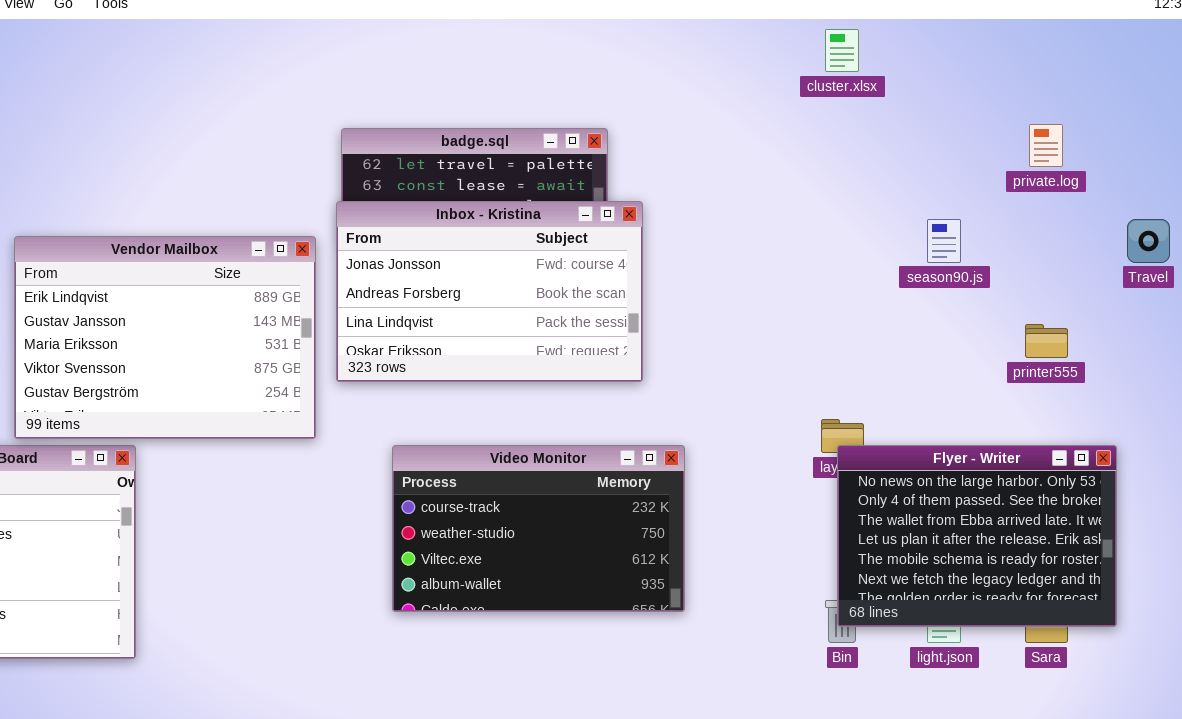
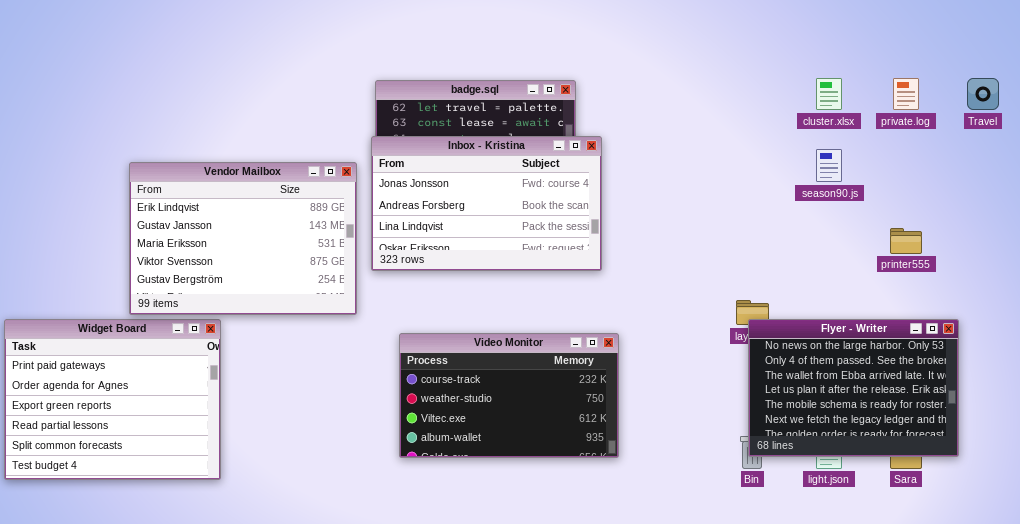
cluster.xlsx: [825,29,859,72] -> [816,78,842,110], moved
Travel: [1127,219,1170,263] -> [967,78,999,110], moved
Video Monitor: [392,445,685,612] -> [399,333,619,458], moved

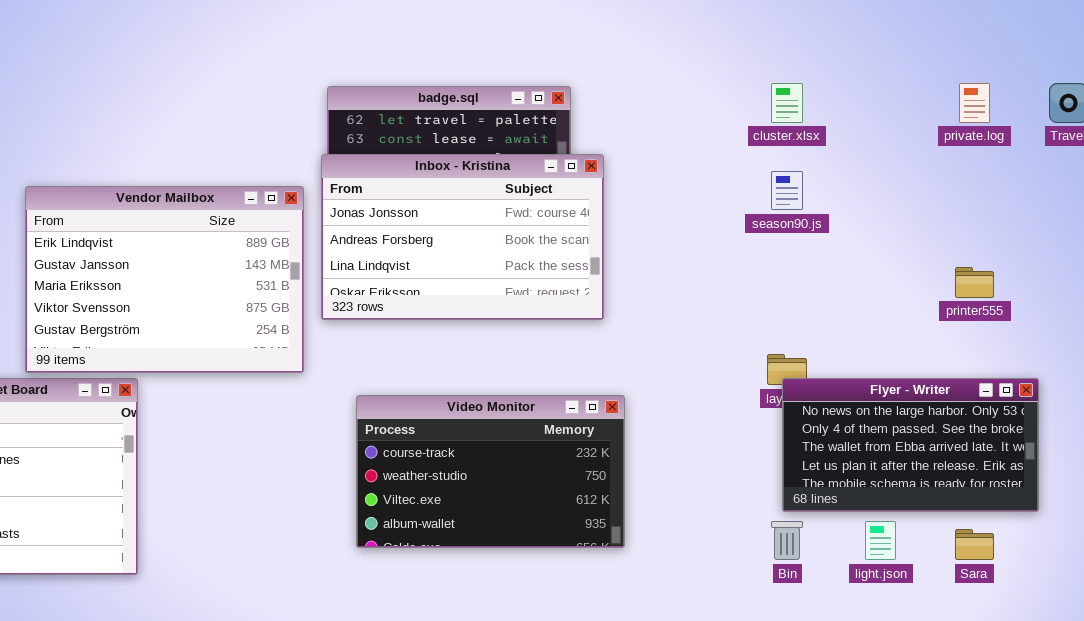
cluster.xlsx: [816,78,842,110] -> [771,83,803,123], moved
season90.js: [816,149,842,182] -> [771,171,803,210], moved
Flyer - Writer: [748,319,959,457] -> [782,378,1039,512], resized

